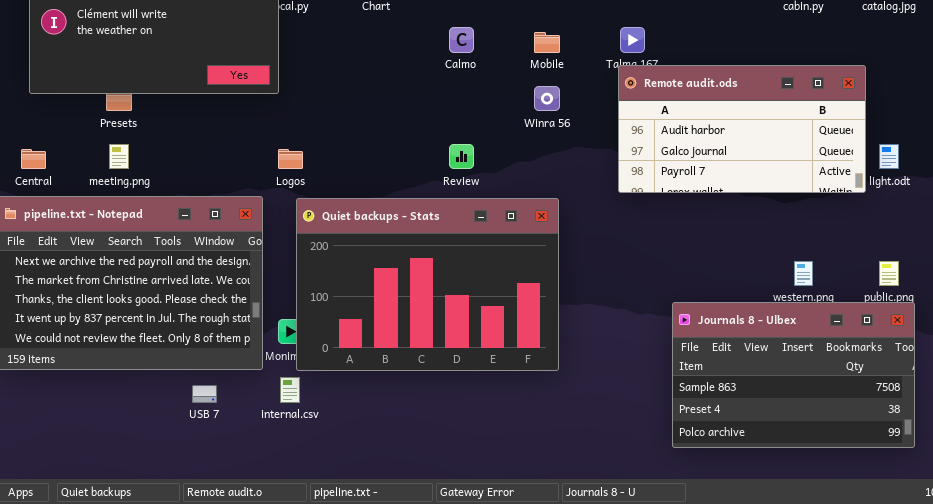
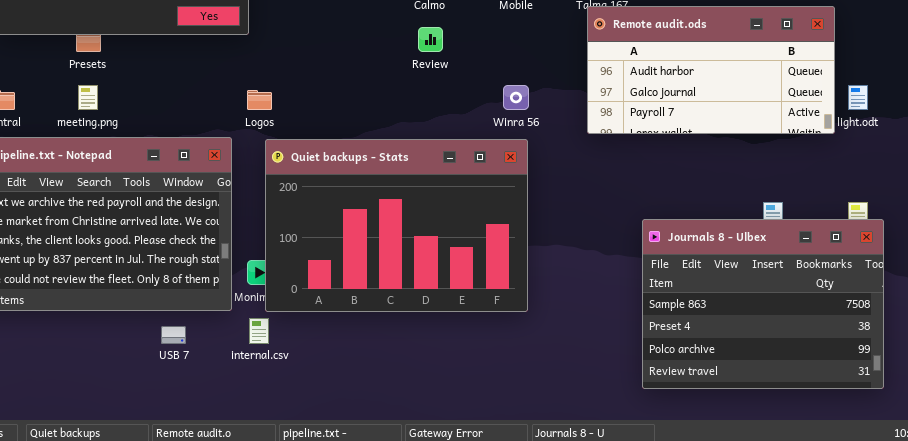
Winra 56: [534,86,560,111] -> [503,85,529,110], moved
Review: [449,144,474,169] -> [418,27,443,52], moved
Journals 8 - Ulbex: [672,302,915,448] -> [642,219,884,389], resized

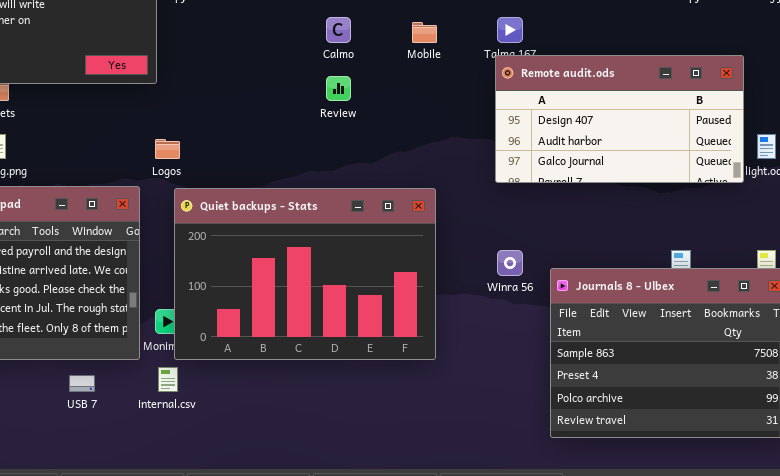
Remote audit.ods: [587,6,835,134] -> [495,55,744,183], scrolled up 1 row
Winra 56: [503,85,529,110] -> [497,250,523,276], moved

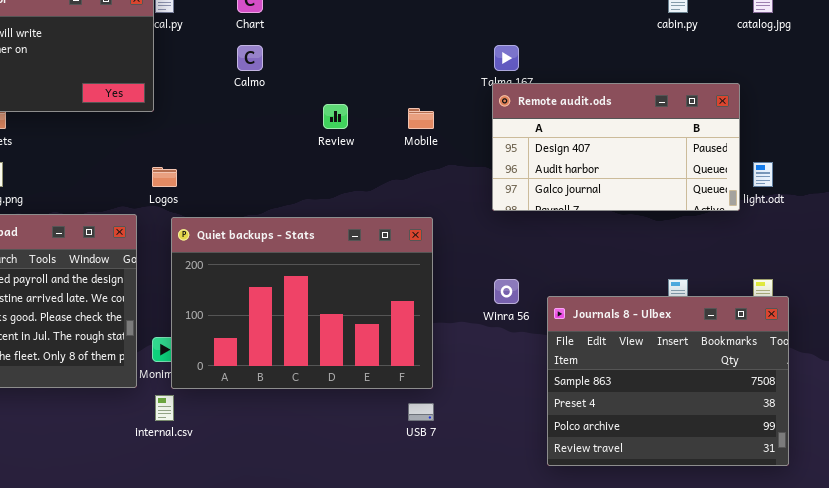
Calmo: [326,17,351,43] -> [237,45,263,71], moved
Mobile: [412,22,437,43] -> [408,108,434,129], moved
USB 7: [69,375,95,392] -> [408,403,434,421], moved

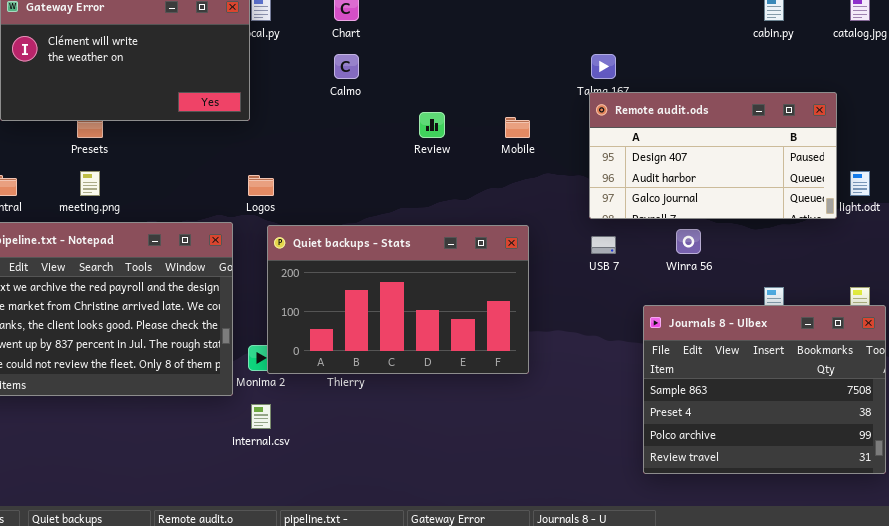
Quiet backups - Stats: [171,217,433,389] -> [267,225,529,374], resized
Winra 56: [494,279,519,304] -> [676,229,701,254], moved
USB 7: [408,403,434,421] -> [591,236,616,254], moved

